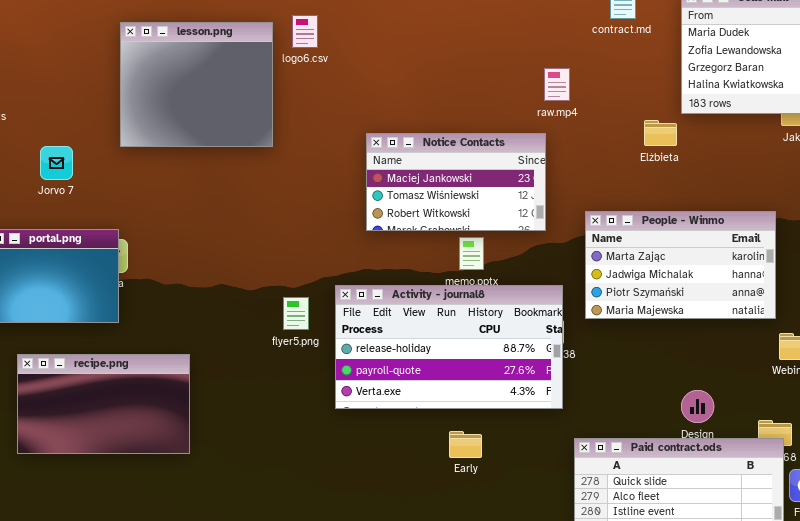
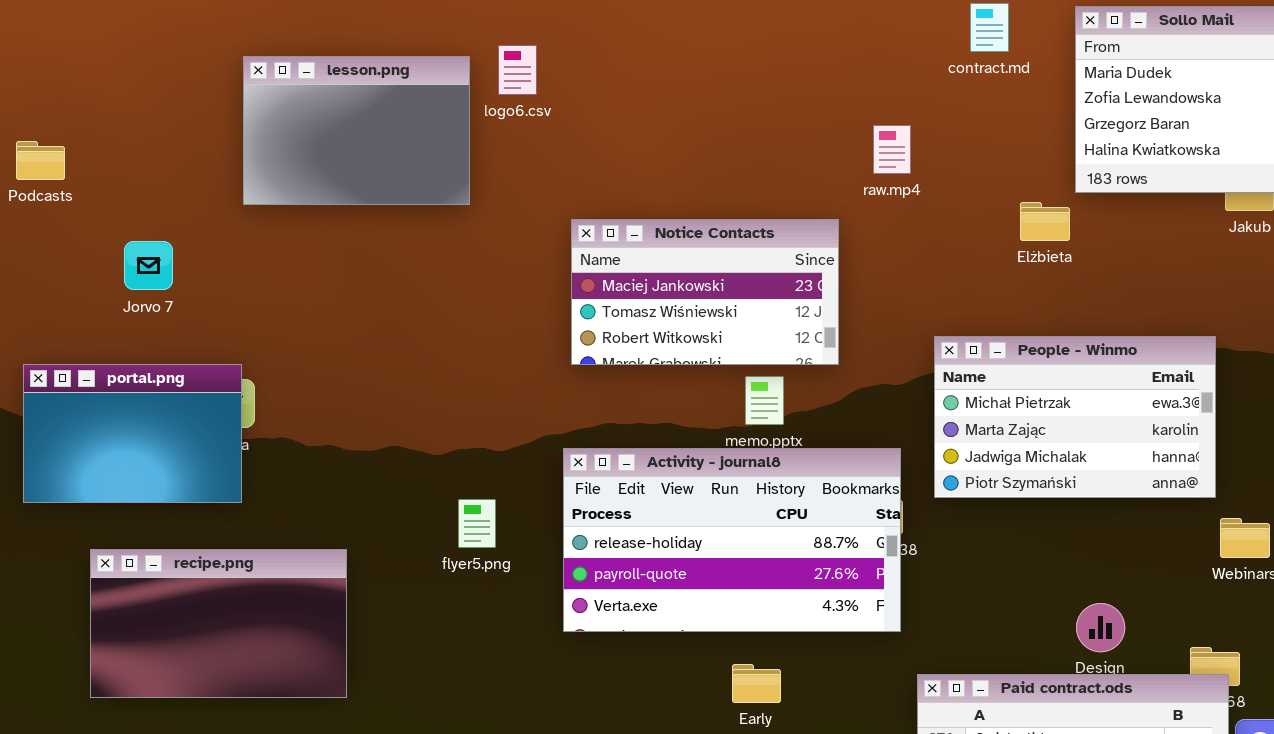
lesson.png: [120,22,273,147] -> [243,56,470,205], resized
Notice Contacts: [366,133,546,231] -> [571,219,839,365], moved
People - Winmo: [585,211,776,319] -> [934,336,1216,498], scrolled up 1 row
flyer5.png: [283,297,309,330] -> [458,499,496,548], moved

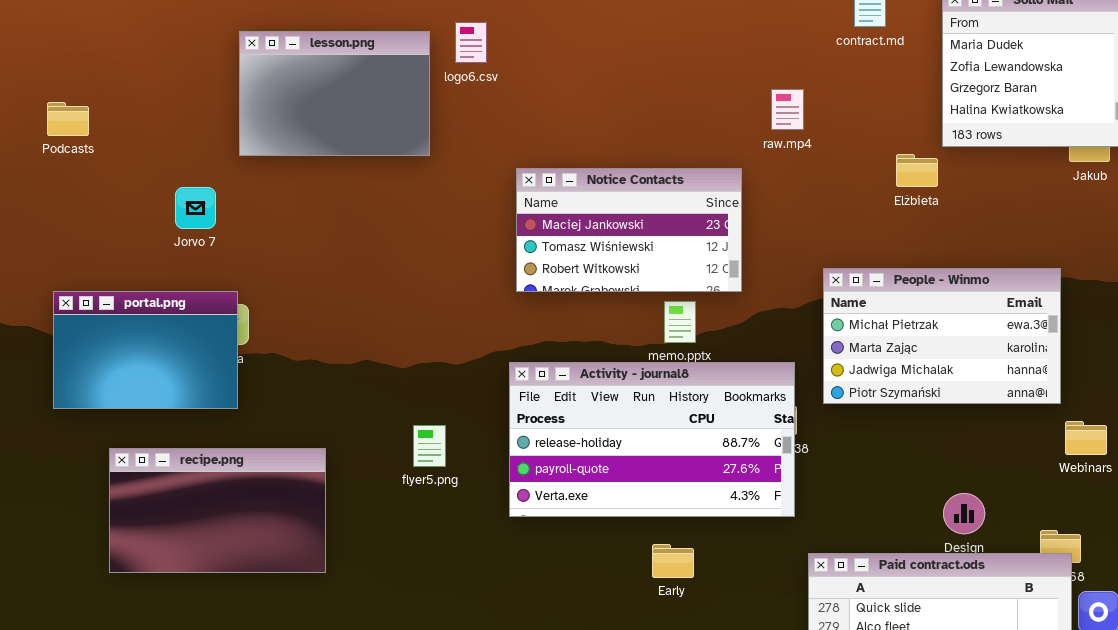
Jorvo 7: [124,241,173,290] -> [175,187,216,229], moved
flyer5.png: [458,499,496,548] -> [413,425,446,467], moved

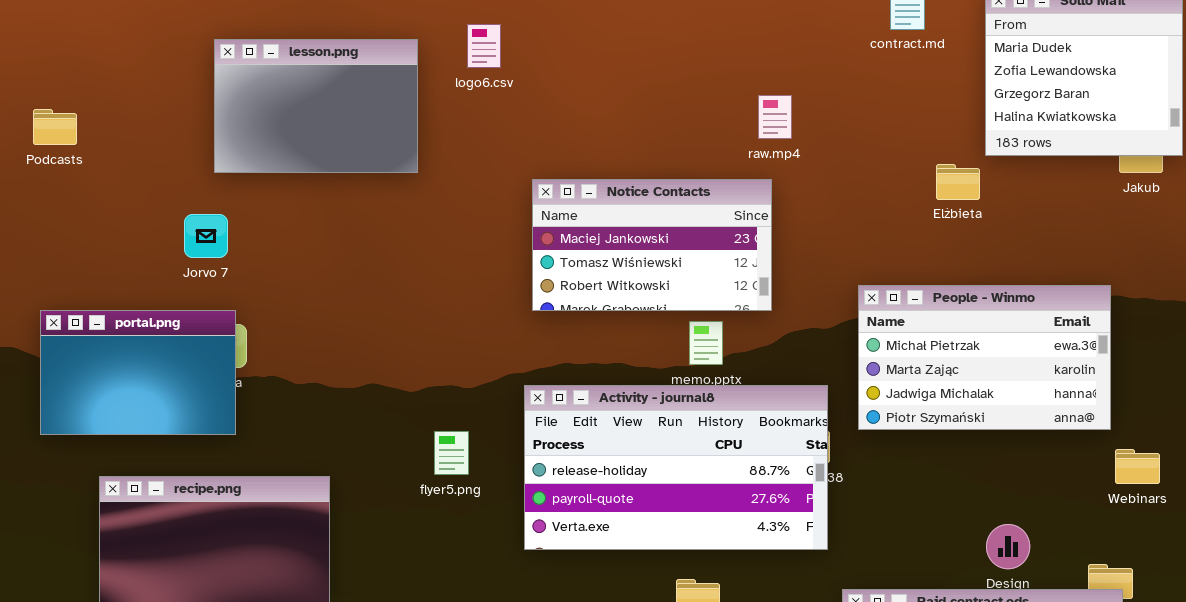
lesson.png: [239,31,430,156] -> [214,39,418,173], moved
raw.mp4: [771,89,804,130] -> [758,95,792,139], moved
Jorvo 7: [175,187,216,229] -> [184,214,228,258], moved
flyer5.png: [413,425,446,467] -> [434,431,469,475], moved

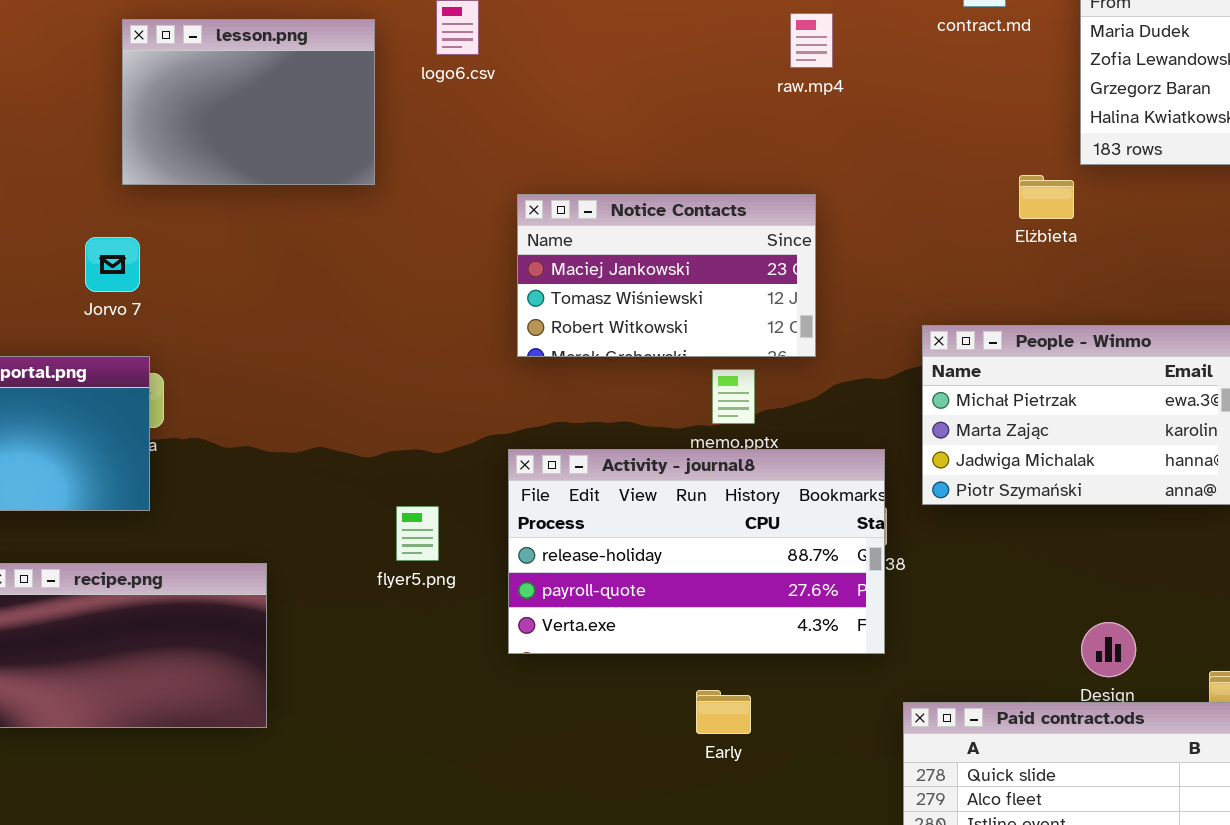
raw.mp4: [758,95,792,139] -> [790,13,833,68], moved

